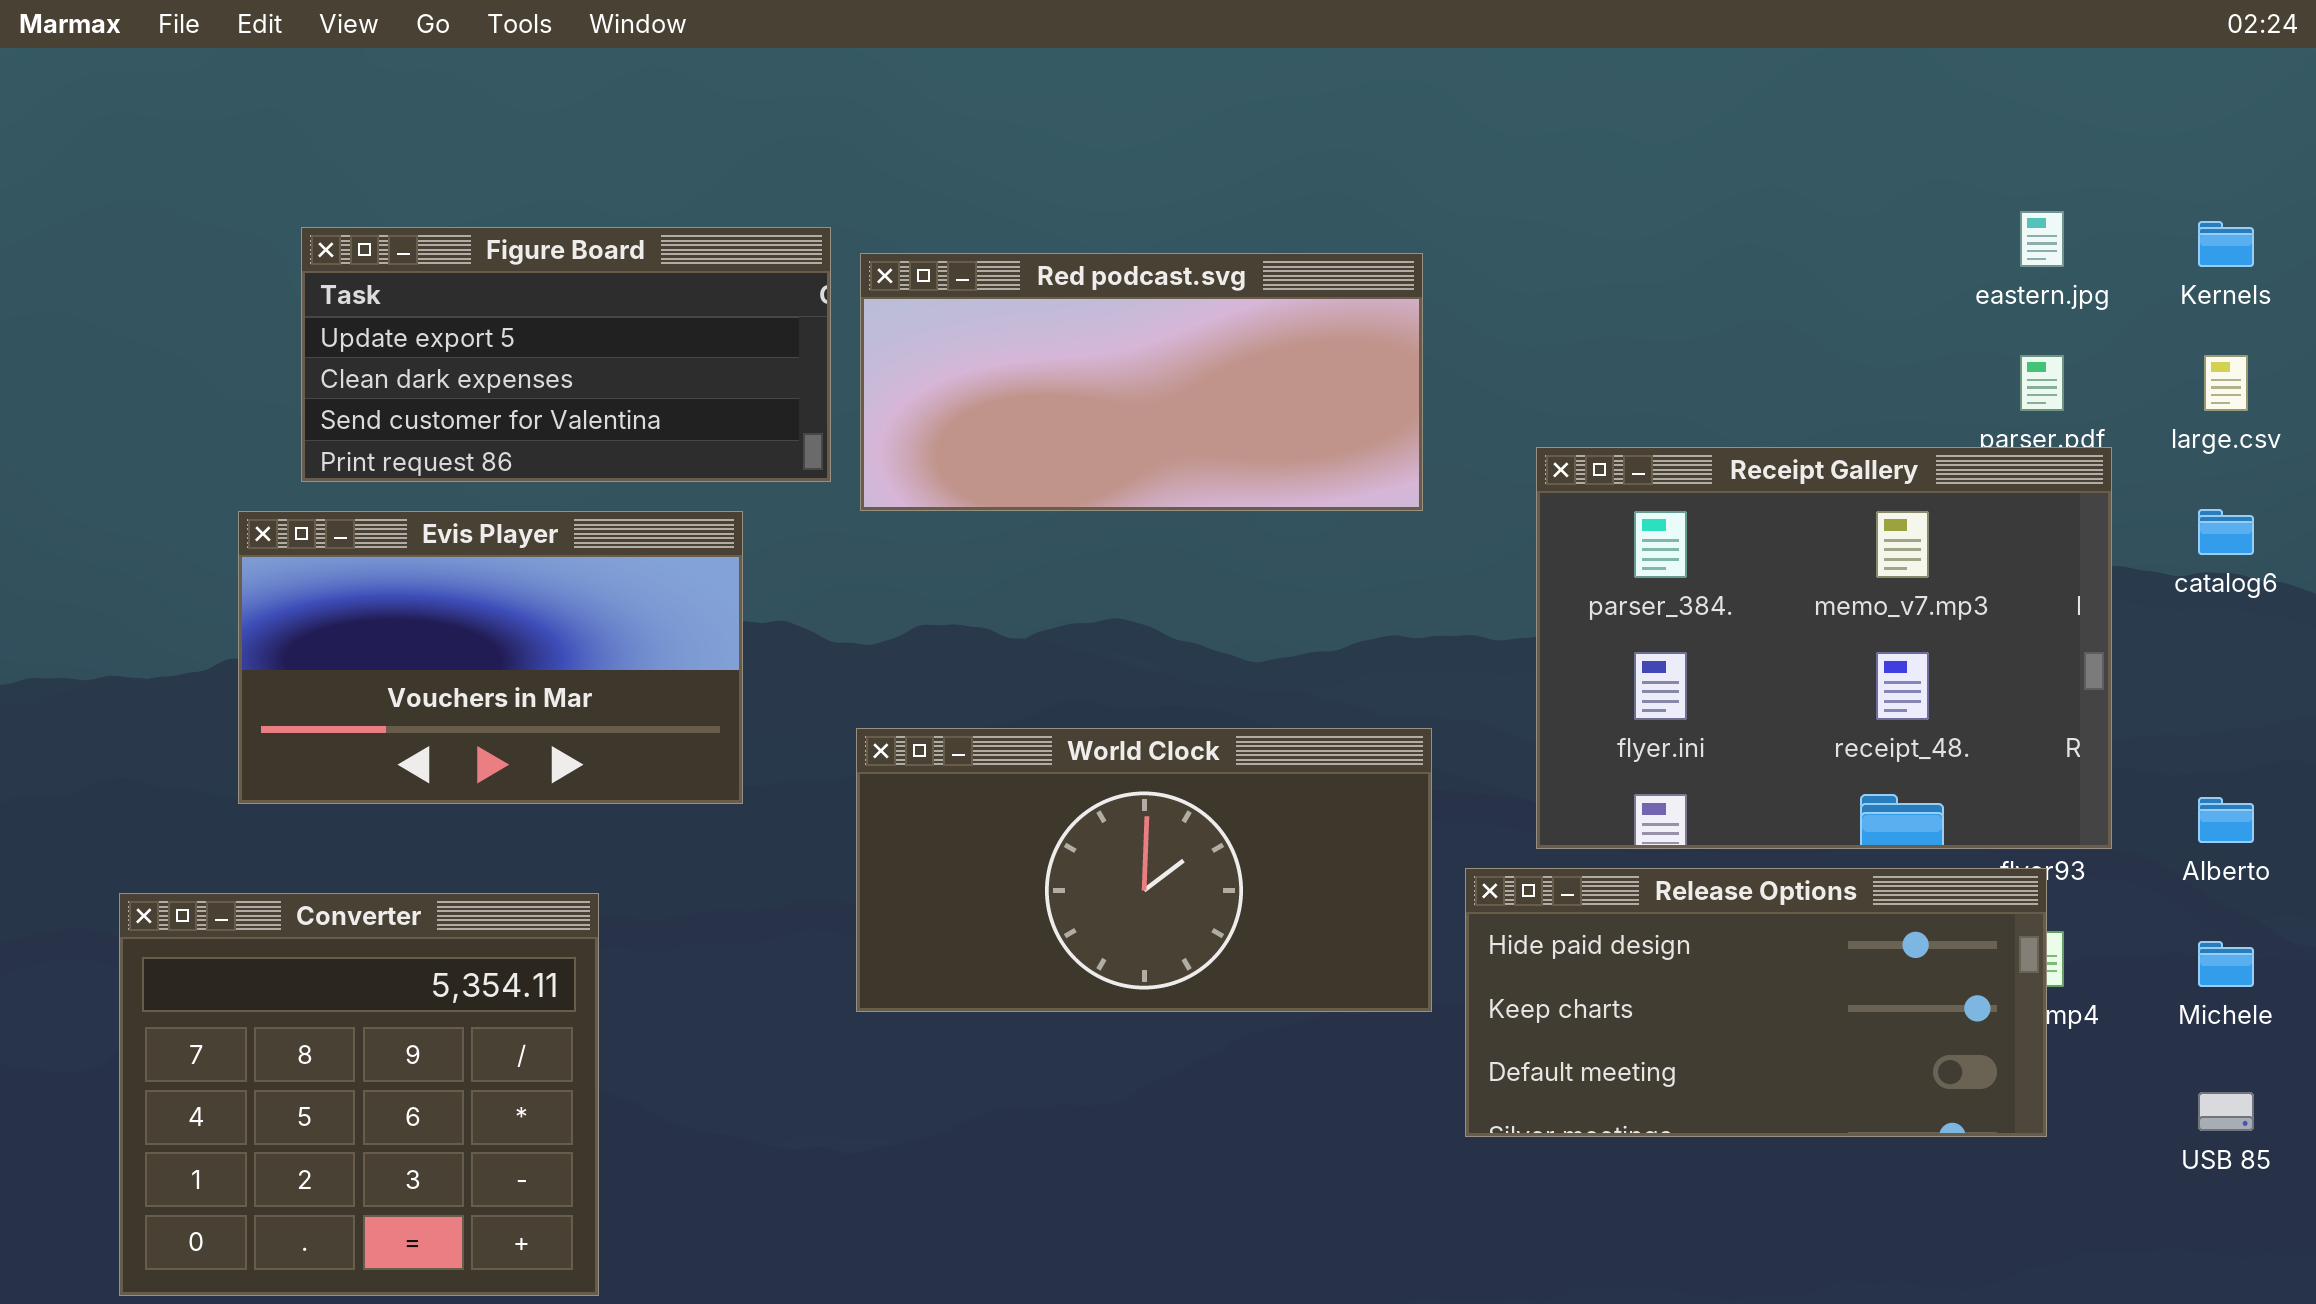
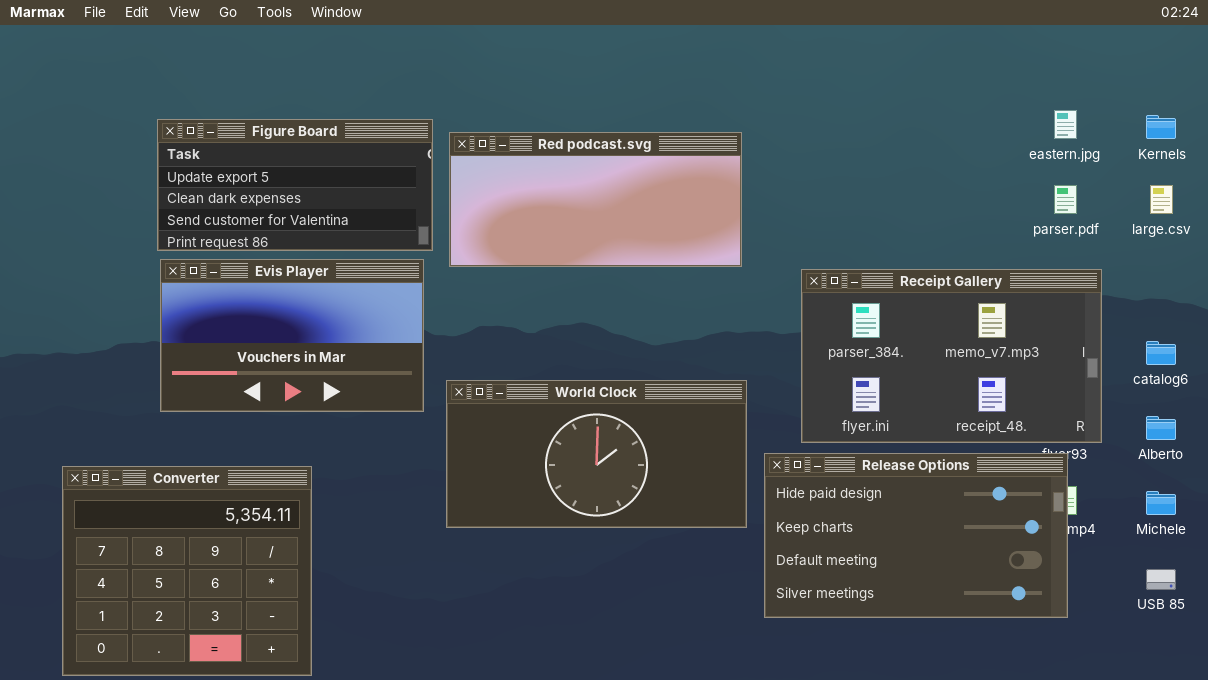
Receipt Gallery: [1536,447,2112,849] -> [801,269,1102,443], resized
catalog6: [2198,509,2254,555] -> [1146,341,1176,365], moved
Evis Player: [238,511,743,804] -> [160,259,424,412], moved
Release Options: [1465,868,2047,1137] -> [764,453,1068,618], resized

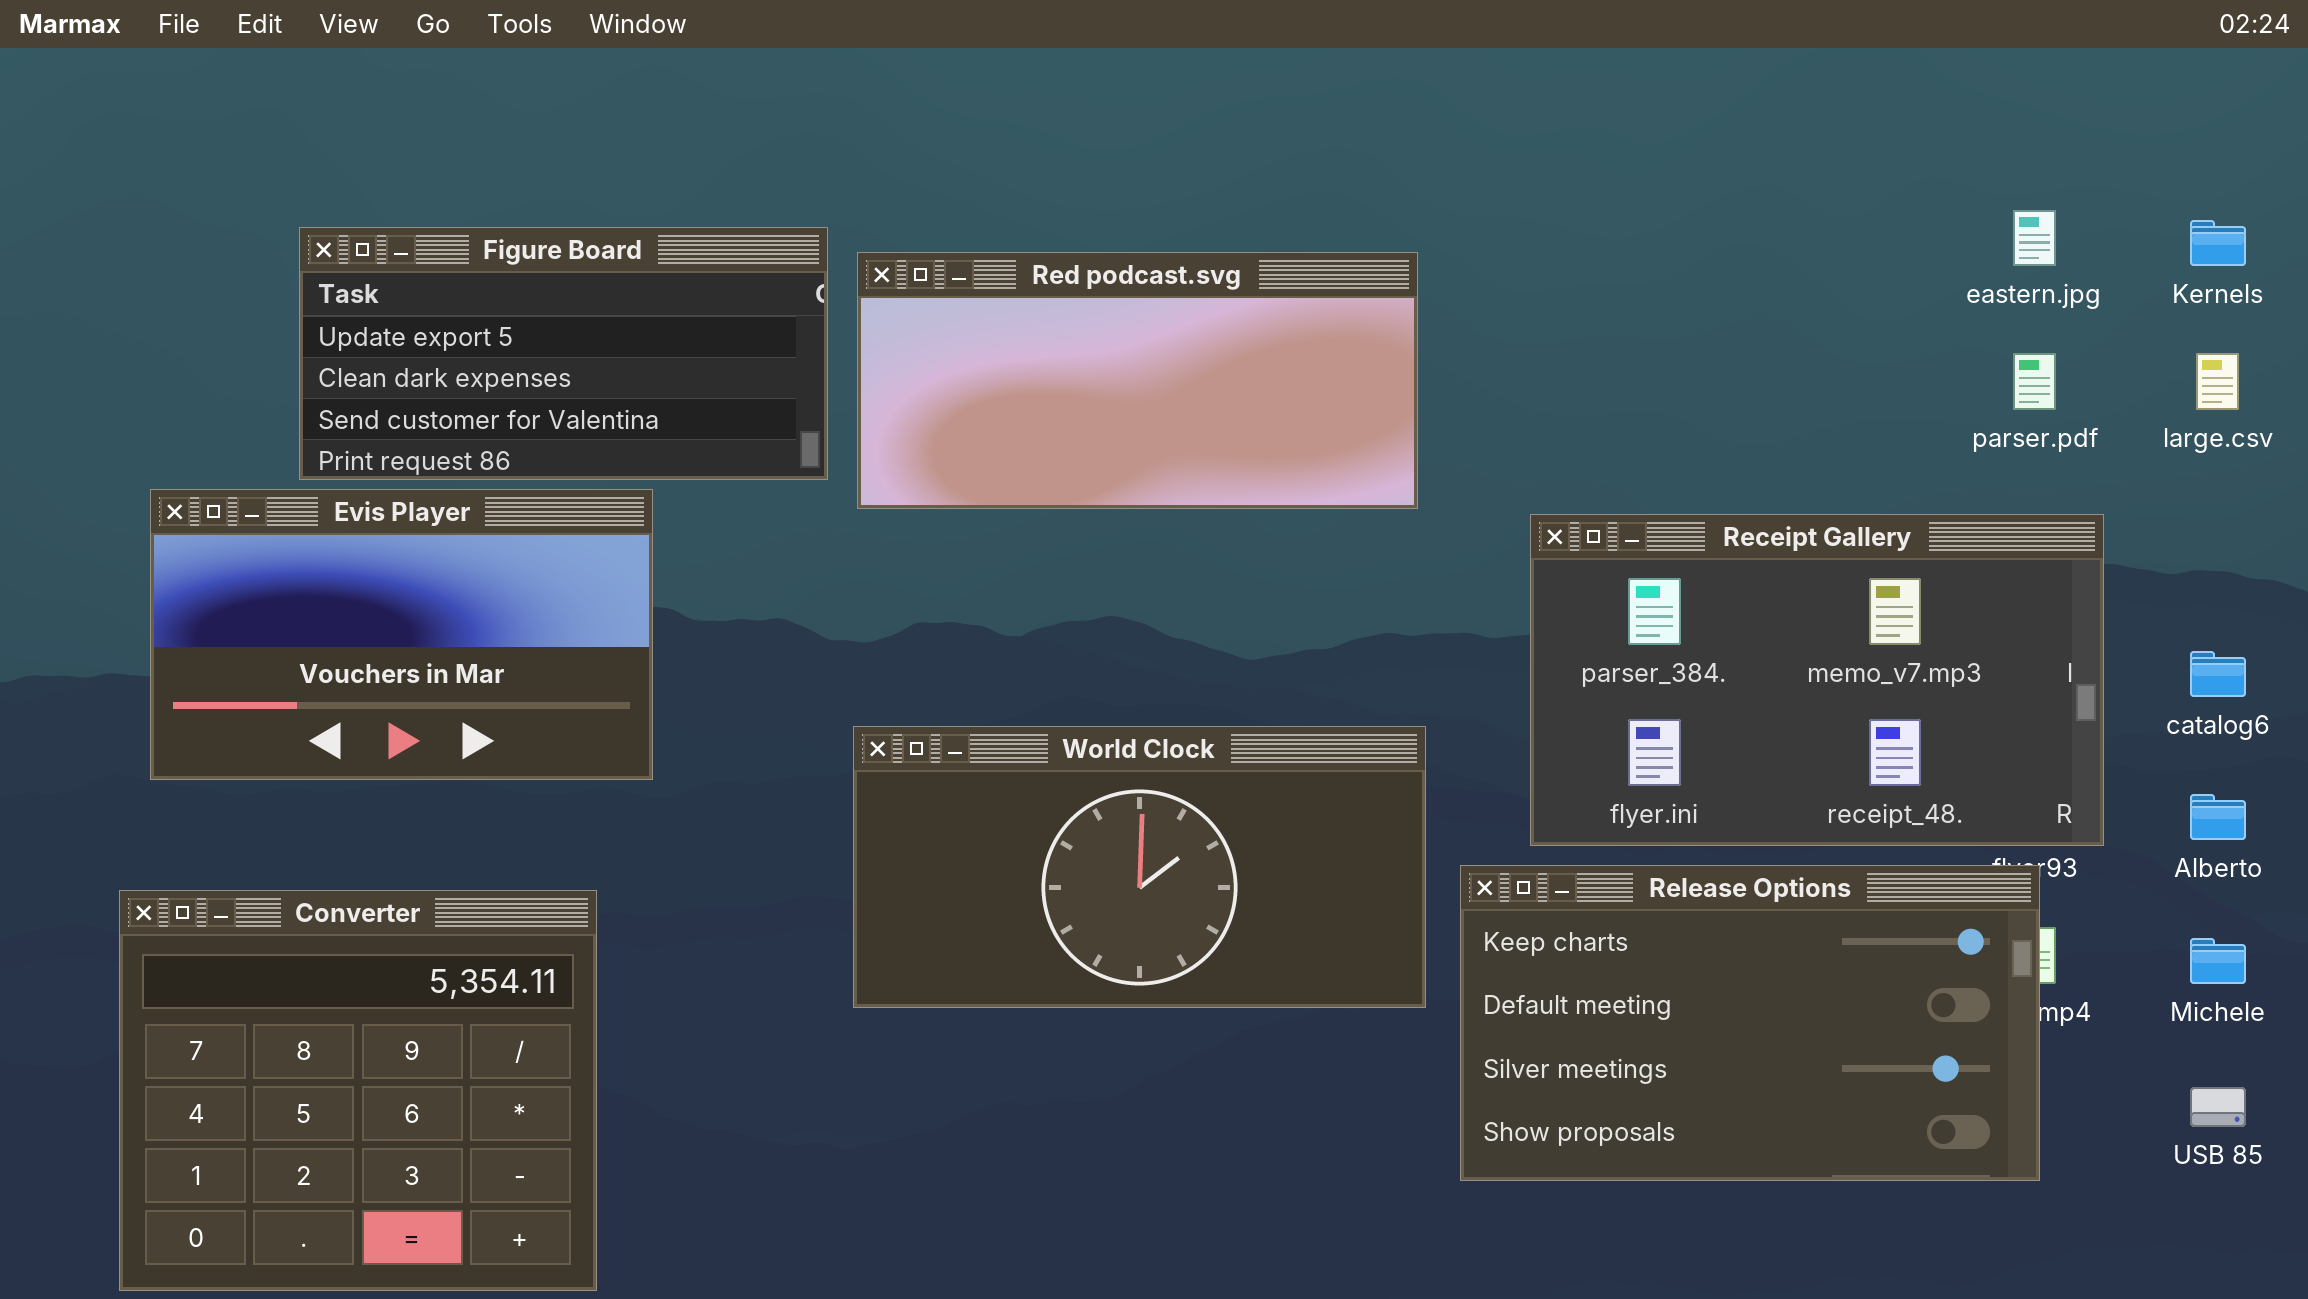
Evis Player: [160,259,424,412] -> [150,489,653,780], moved
Release Options: [764,453,1068,618] -> [1460,865,2040,1181], scrolled down 1 row

